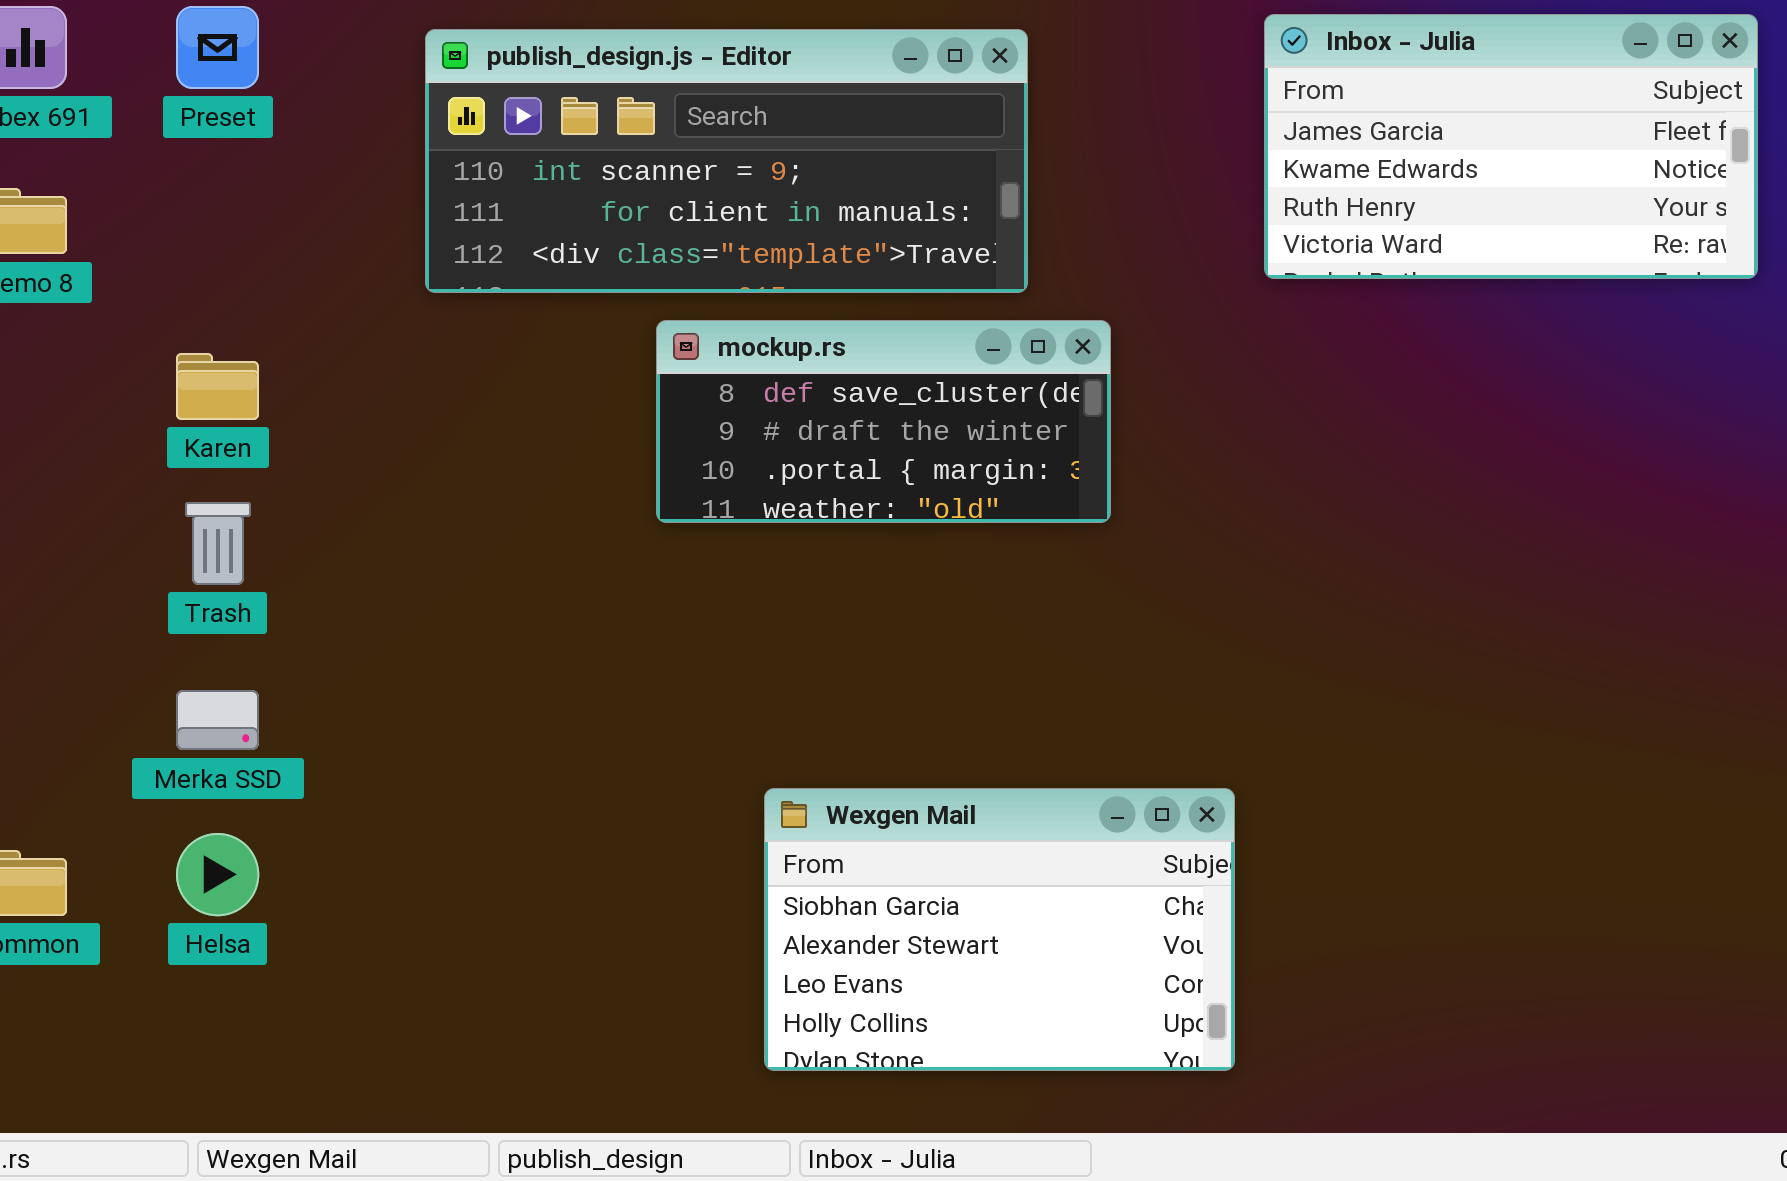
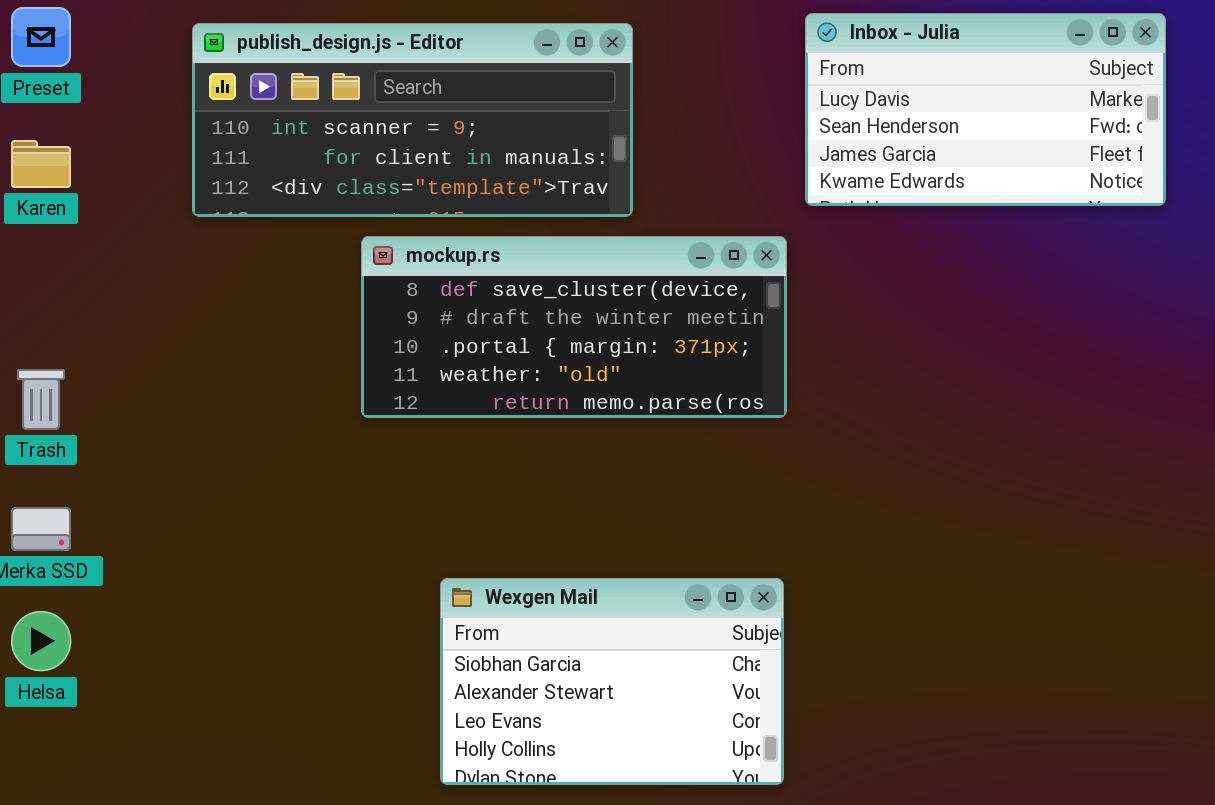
Inbox - Julia: [1264,14,1758,279] -> [805,13,1166,206], scrolled up 2 rows
mockup.rs: [656,320,1111,523] -> [361,236,787,418], resized
Karen: [176,353,259,420] -> [11,140,71,188], moved

